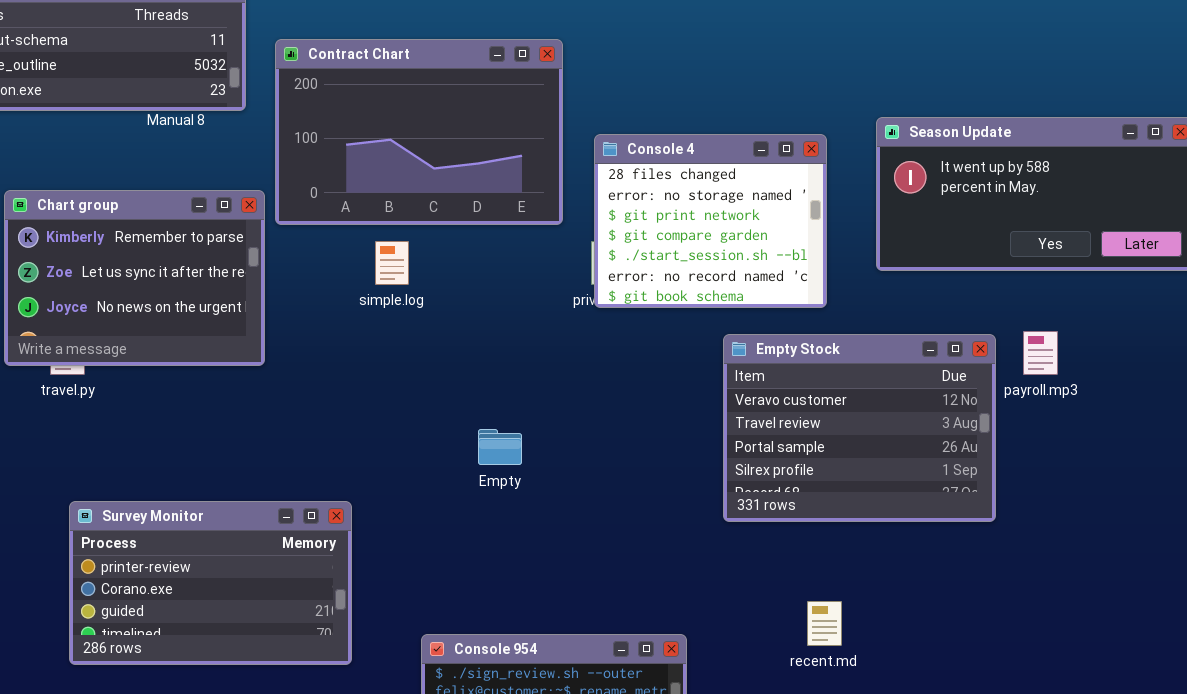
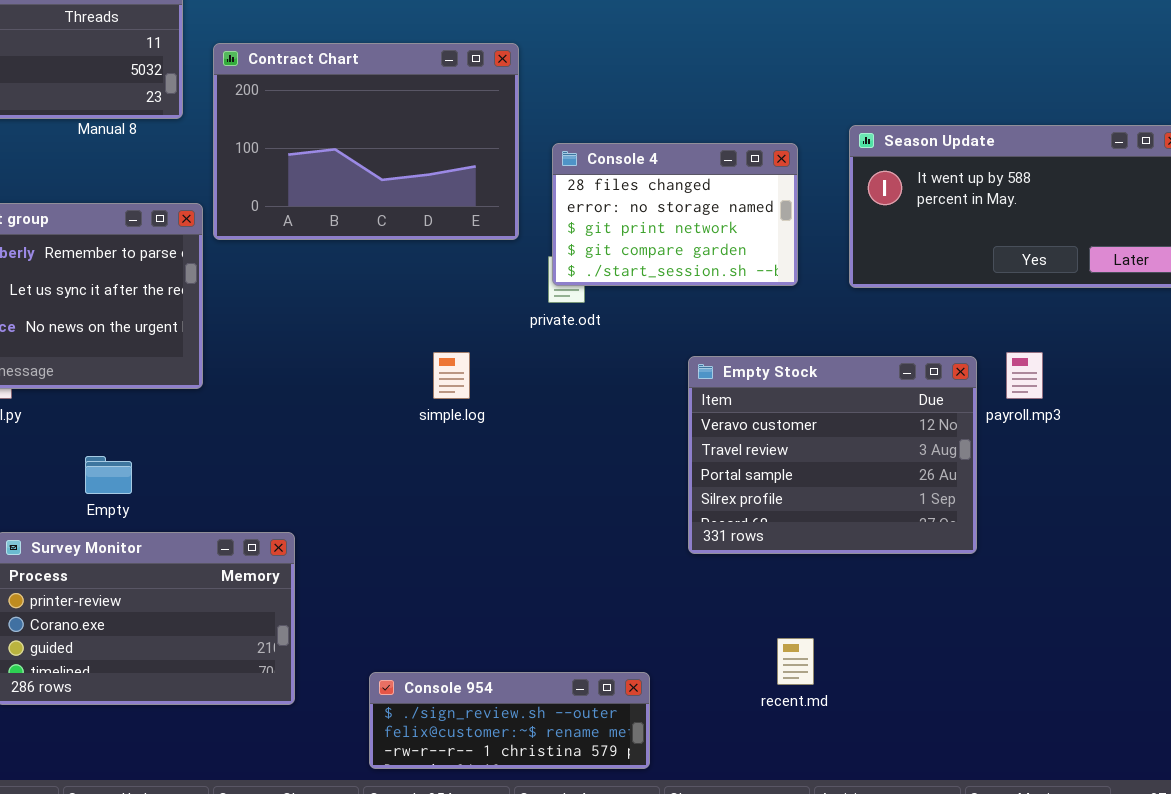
Console 4: [594,134,827,308] -> [552,143,798,286], resized
simple.log: [375,241,409,285] -> [433,352,470,399], moved
Empty: [478,429,522,465] -> [85,456,132,494], moved

